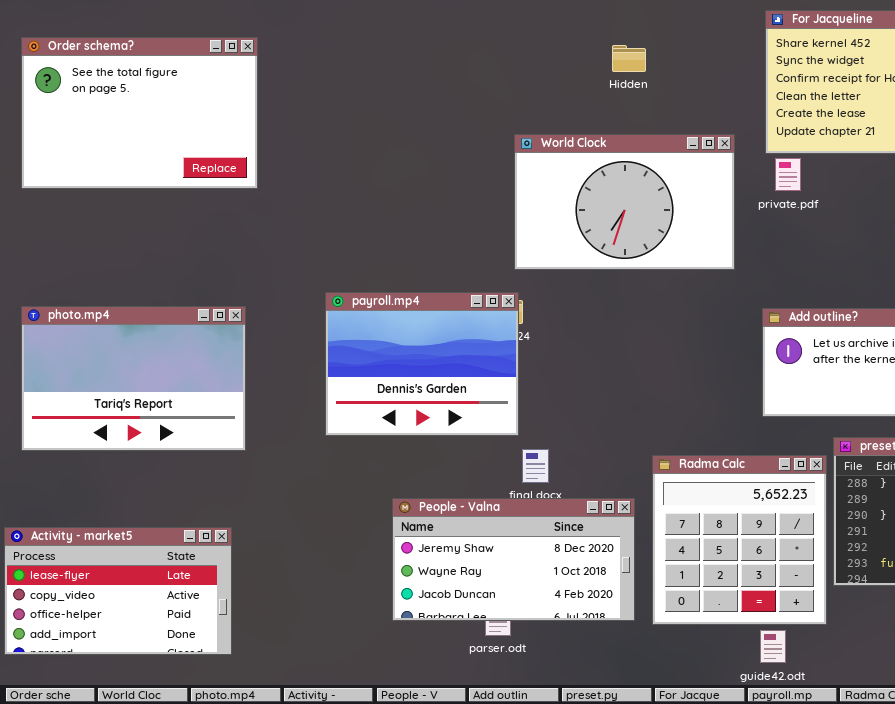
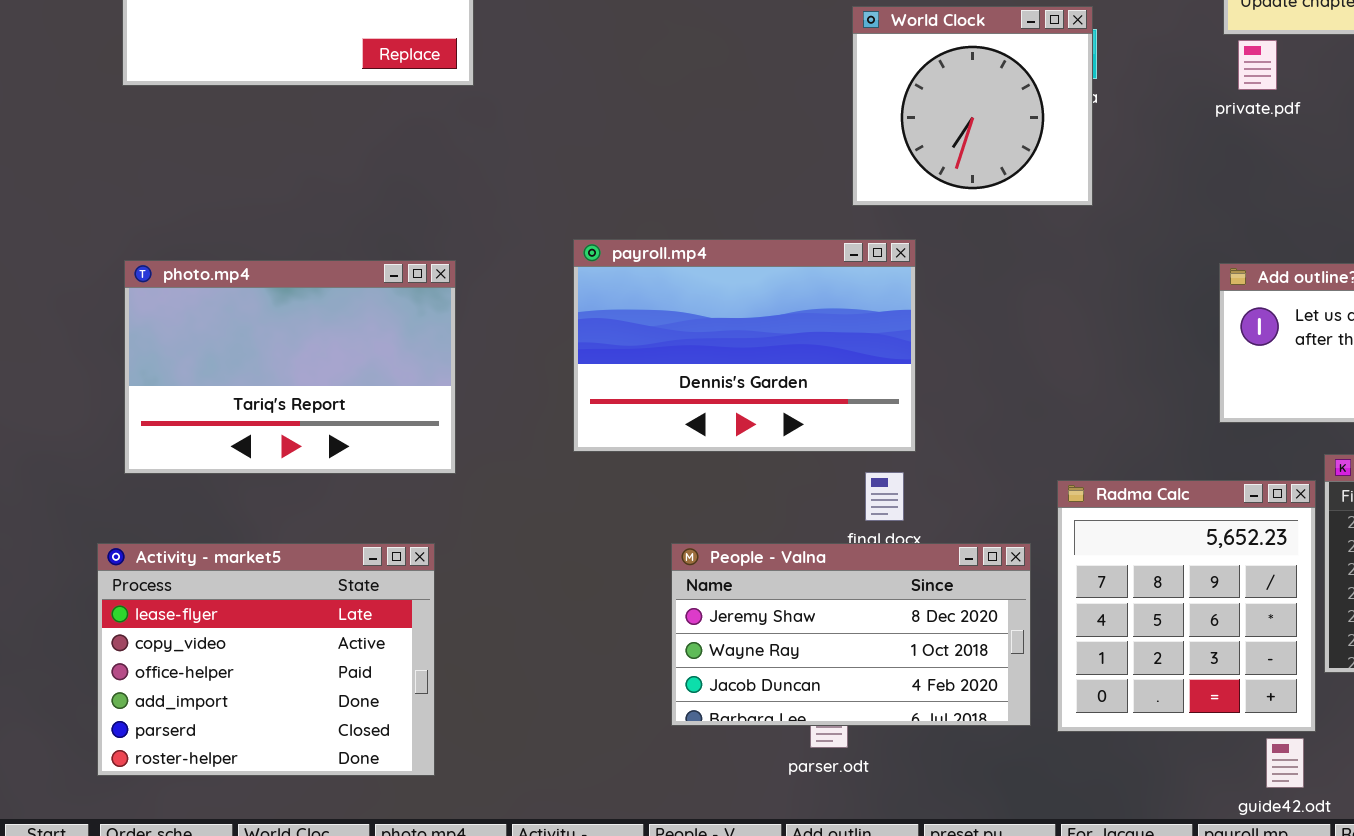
World Clock: [514,134,735,270] -> [852,6,1093,206], resized
payroll.mp4: [325,292,519,436] -> [573,239,916,452], resized
Activity - market5: [4,527,232,655] -> [97,543,435,776], resized
guide42.odt: [760,630,786,663] -> [1266,738,1304,788], moved

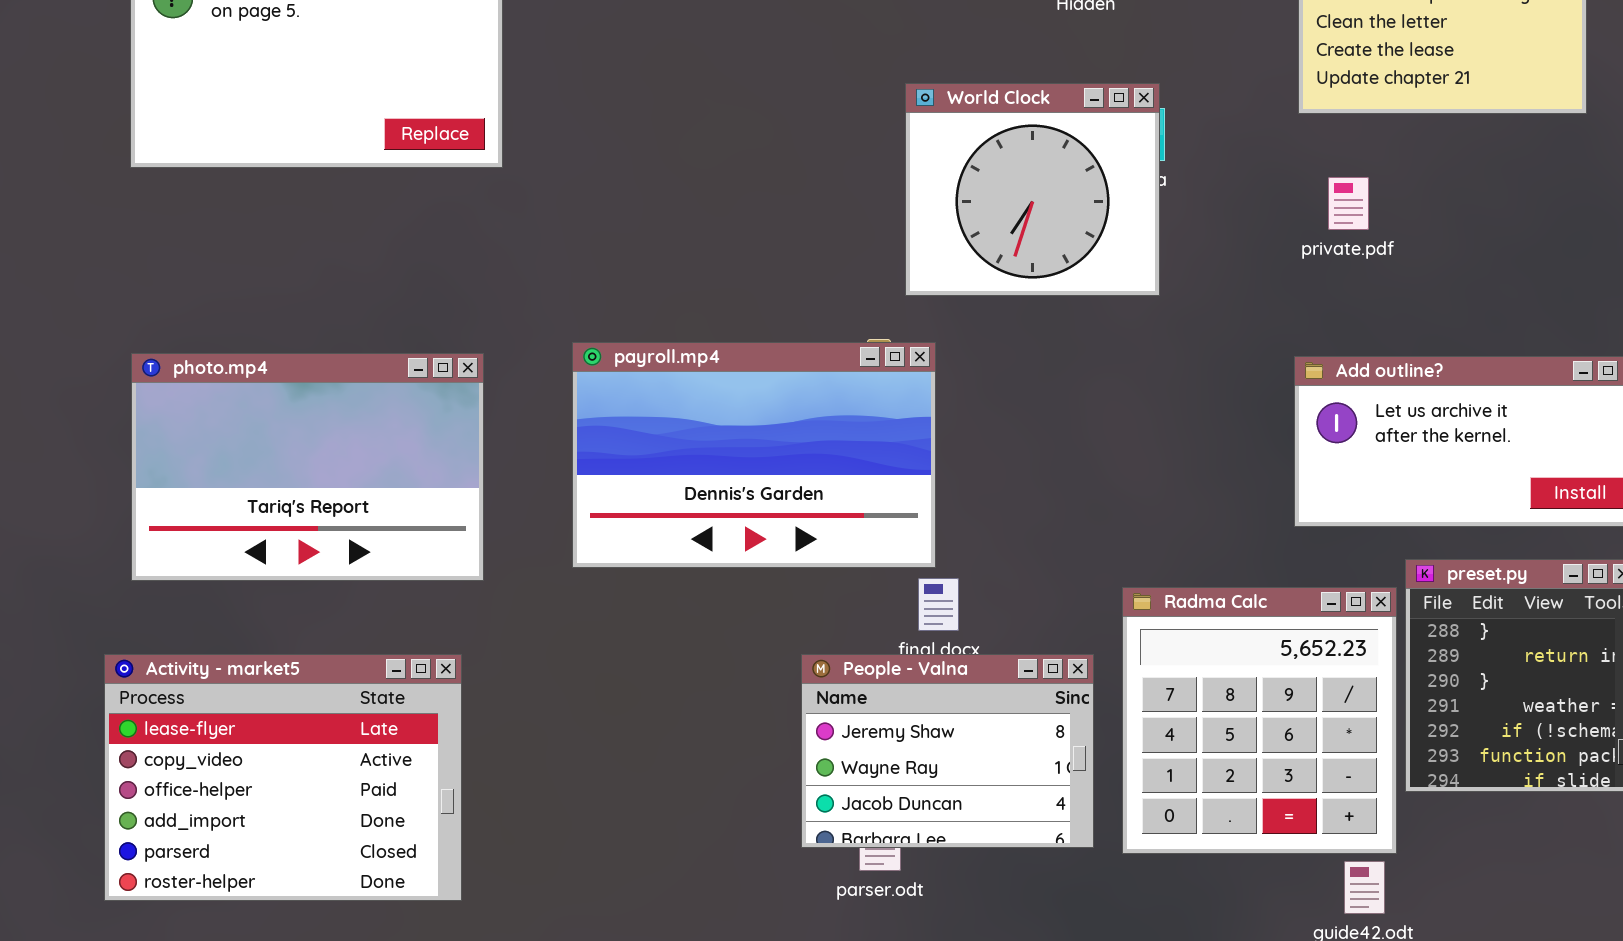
private.pdf: [1238,40,1277,90] -> [1328,177,1369,230], moved
payroll.mp4: [573,239,916,452] -> [572,342,936,568], moved
People - Valna: [671,543,1031,726] -> [801,654,1094,848], resized

